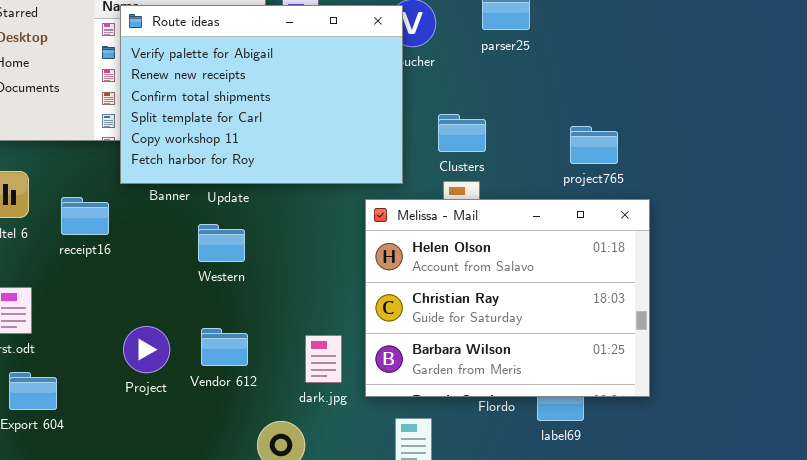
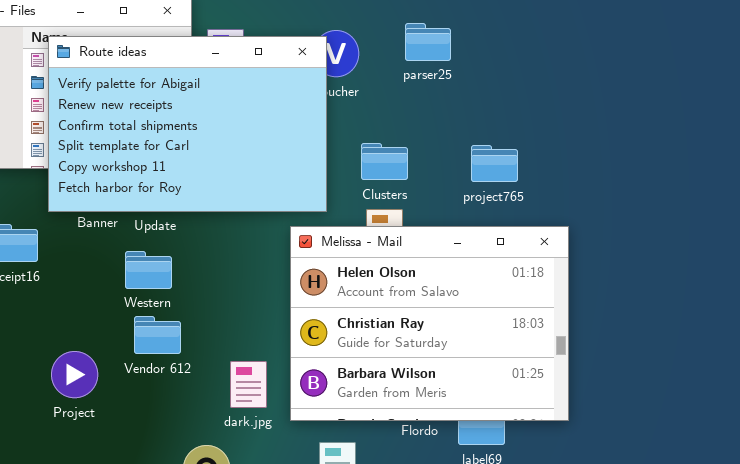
project765: [570,126,618,164] -> [471,145,518,182], moved
Vendor 612: [201,328,248,366] -> [134,316,181,354], moved

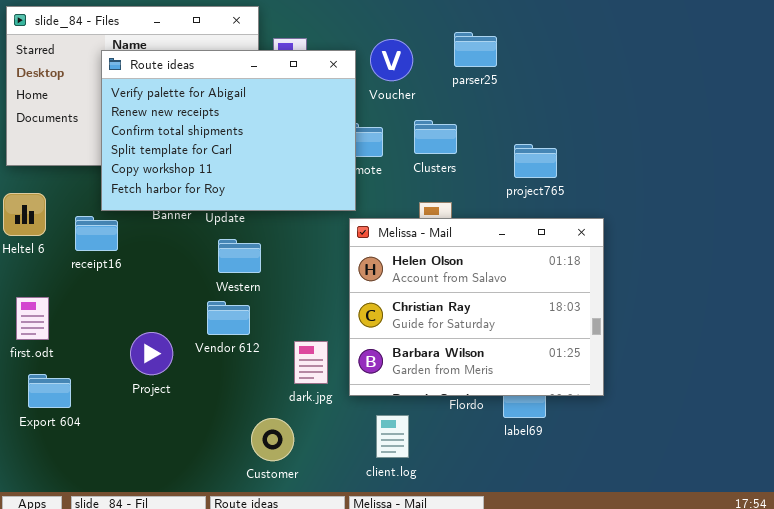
Route ideas: [48,36,327,212] -> [101,50,356,211], moved
Clusters: [361,143,408,180] -> [414,120,457,154], moved
Western: [125,251,172,289] -> [218,239,261,273], moved

